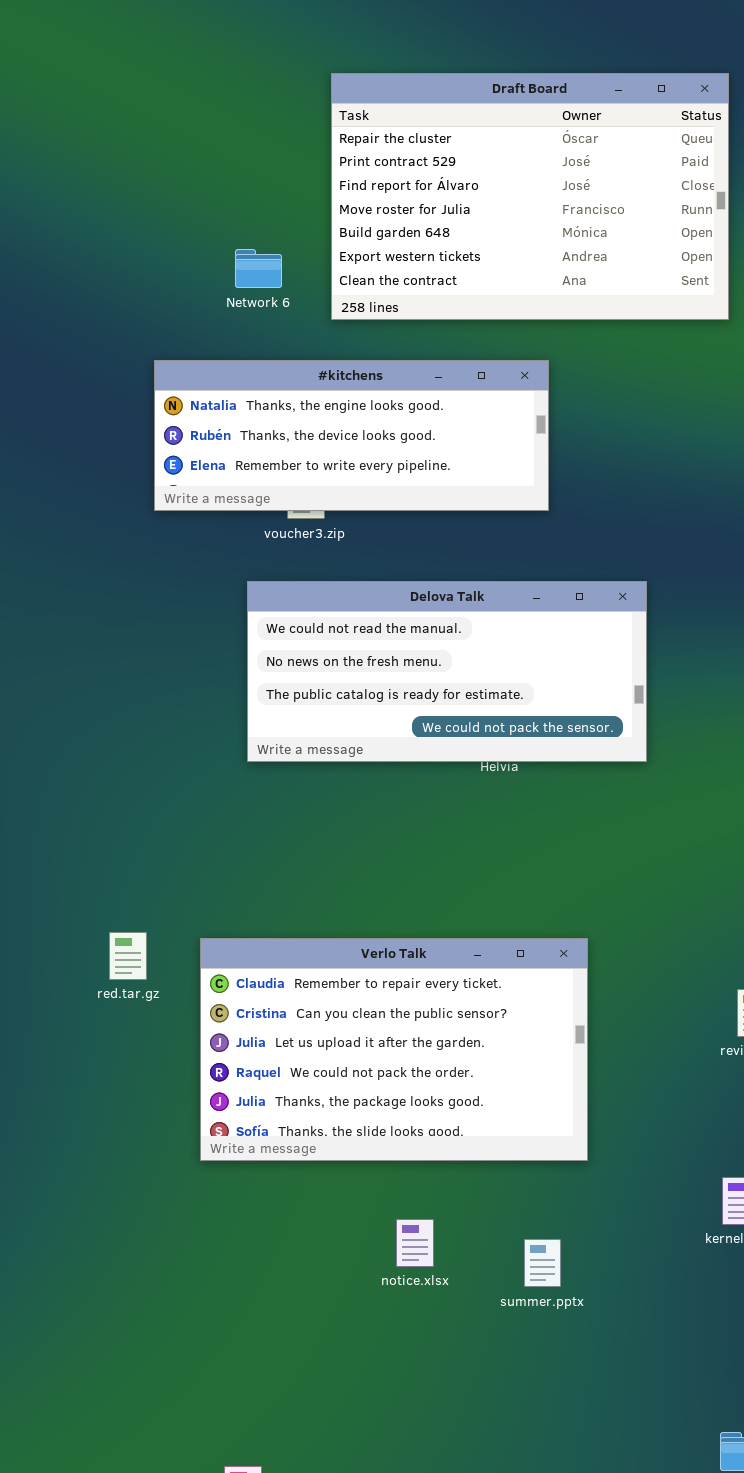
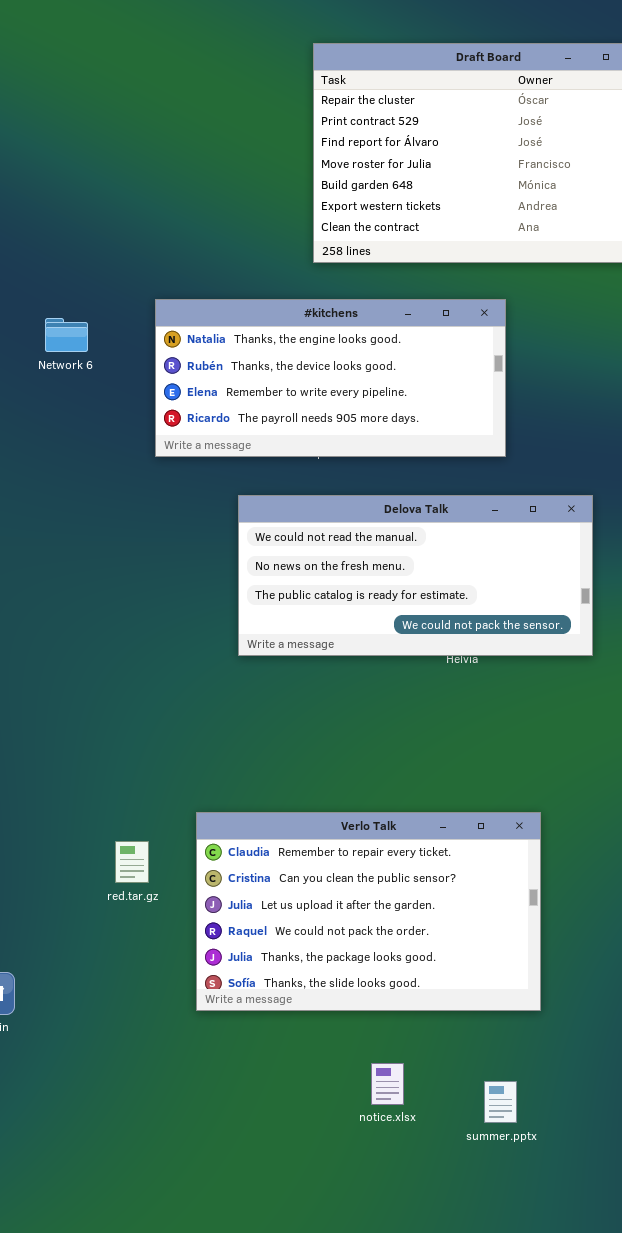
Network 6: [235,249,282,288] -> [45,318,88,352], moved
#kitchens: [154,360,549,511] -> [155,299,506,457], resized
red.tar.gz: [109,932,147,980] -> [115,841,149,883], moved

